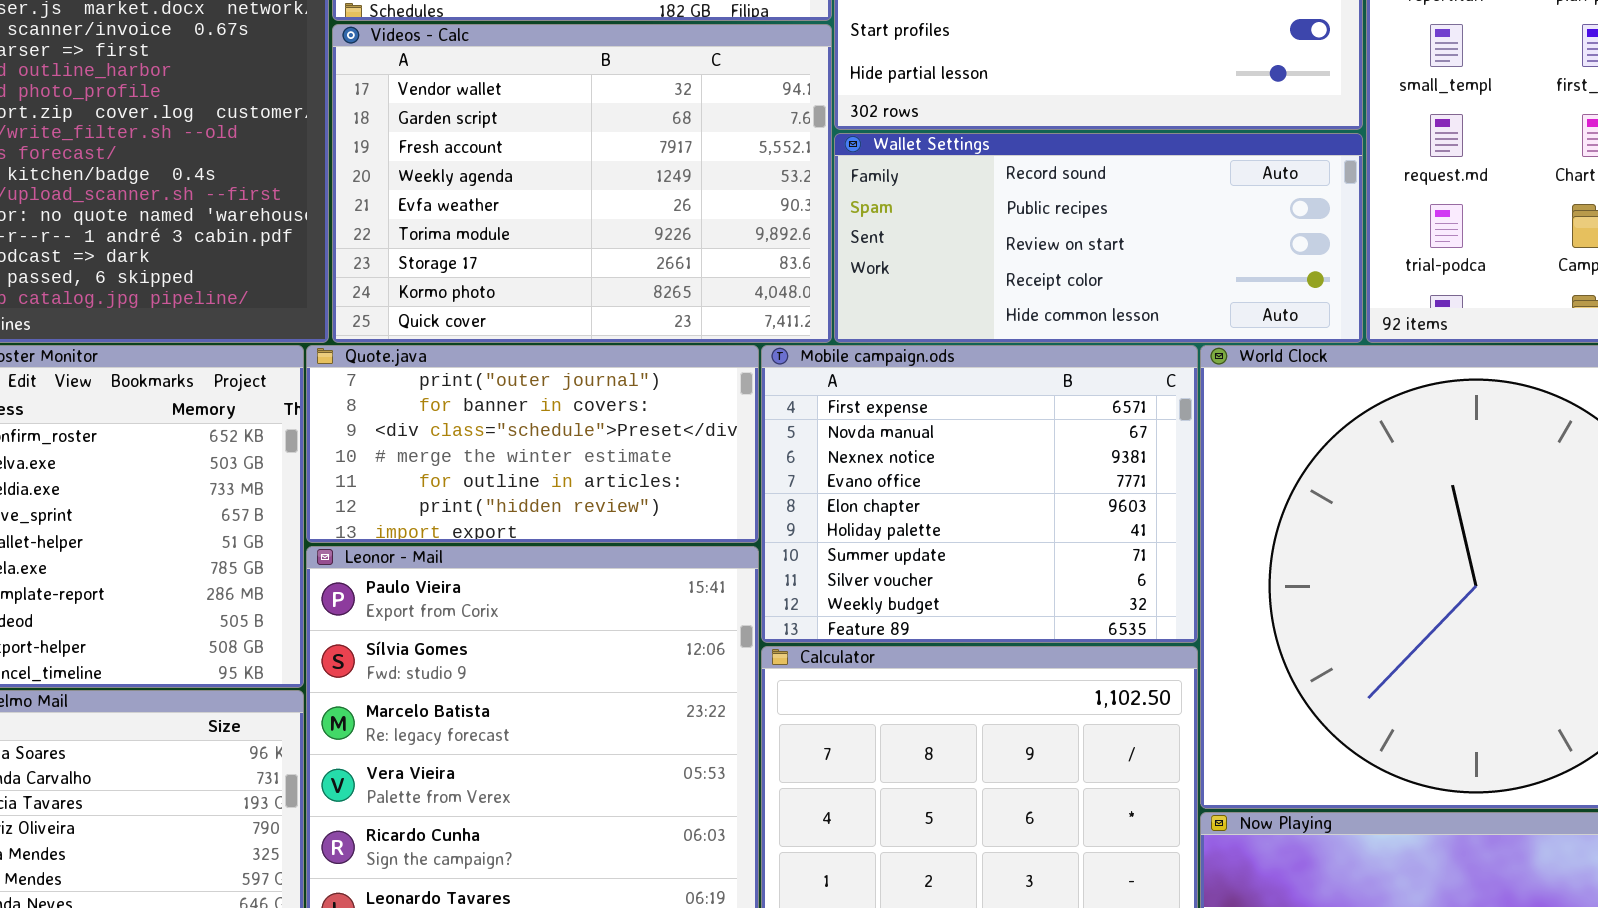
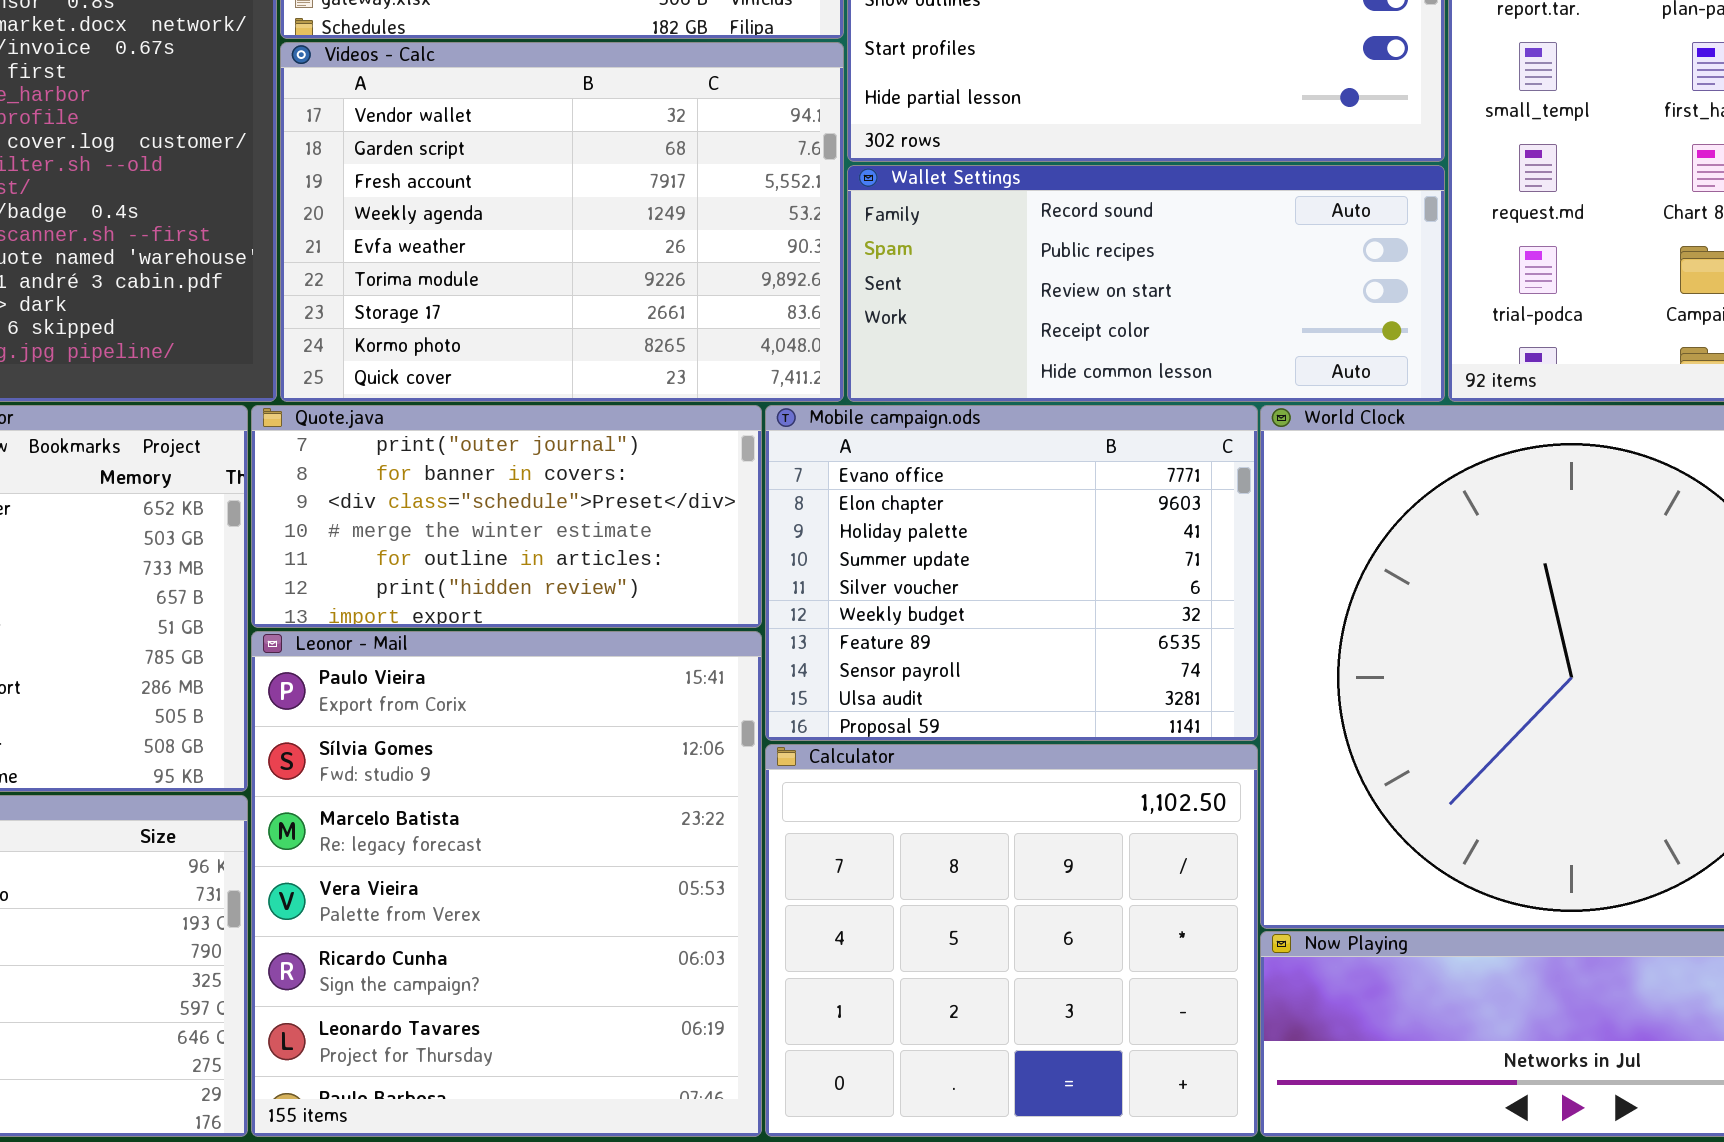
Mobile campaign.ods: [761,345,1198,643] -> [765,405,1258,741], scrolled down 3 rows

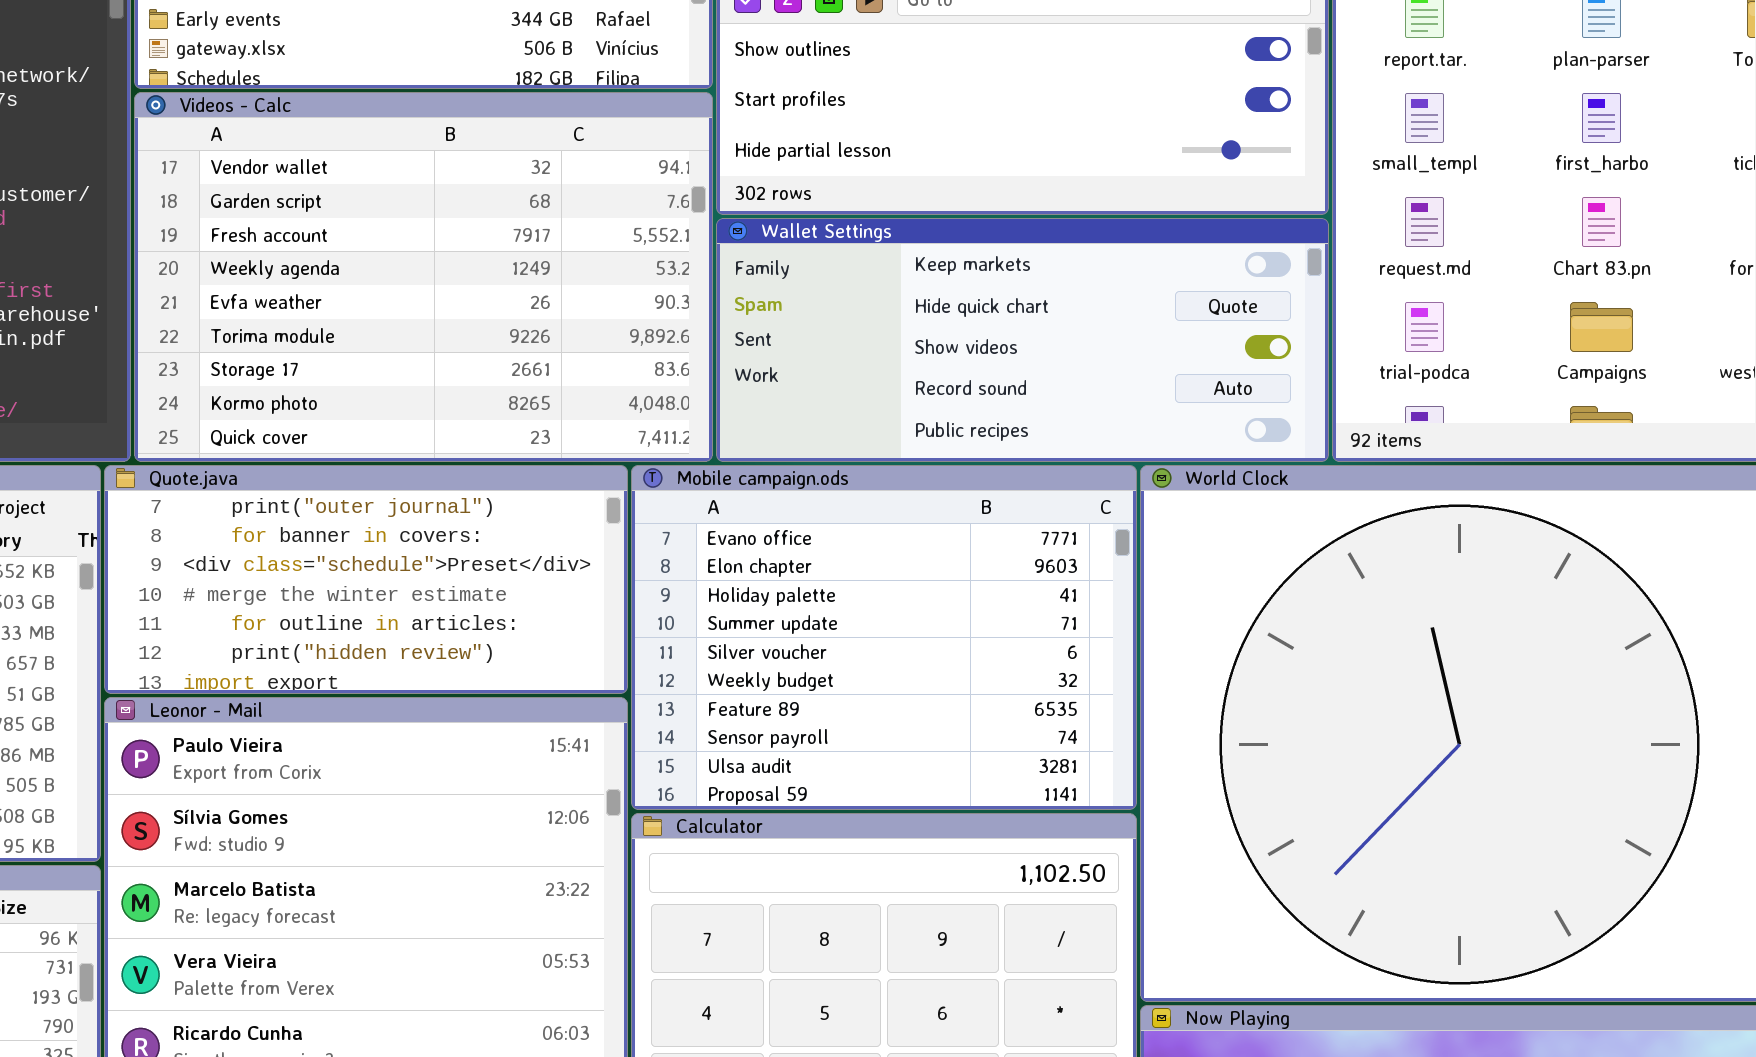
Wallet Settings: [847,165,1445,402] -> [716,218,1329,462], scrolled up 3 rows

